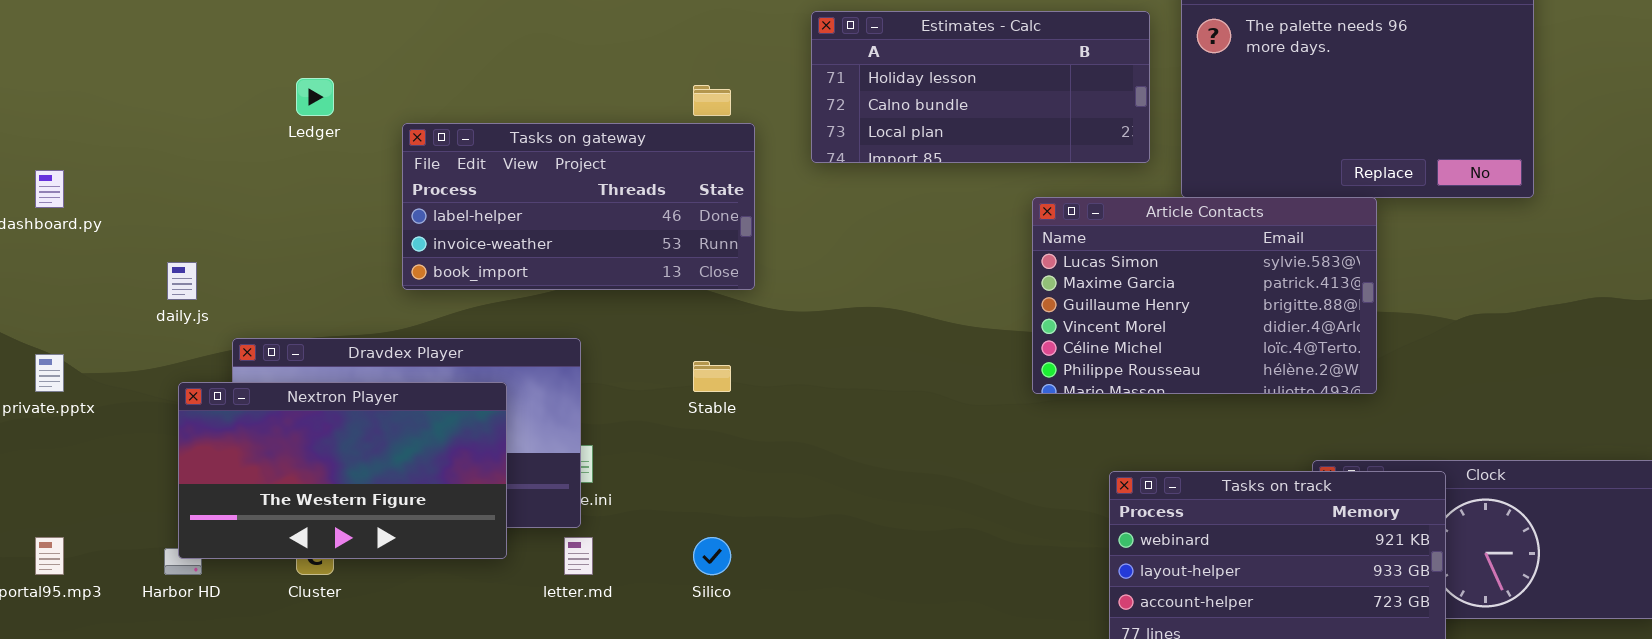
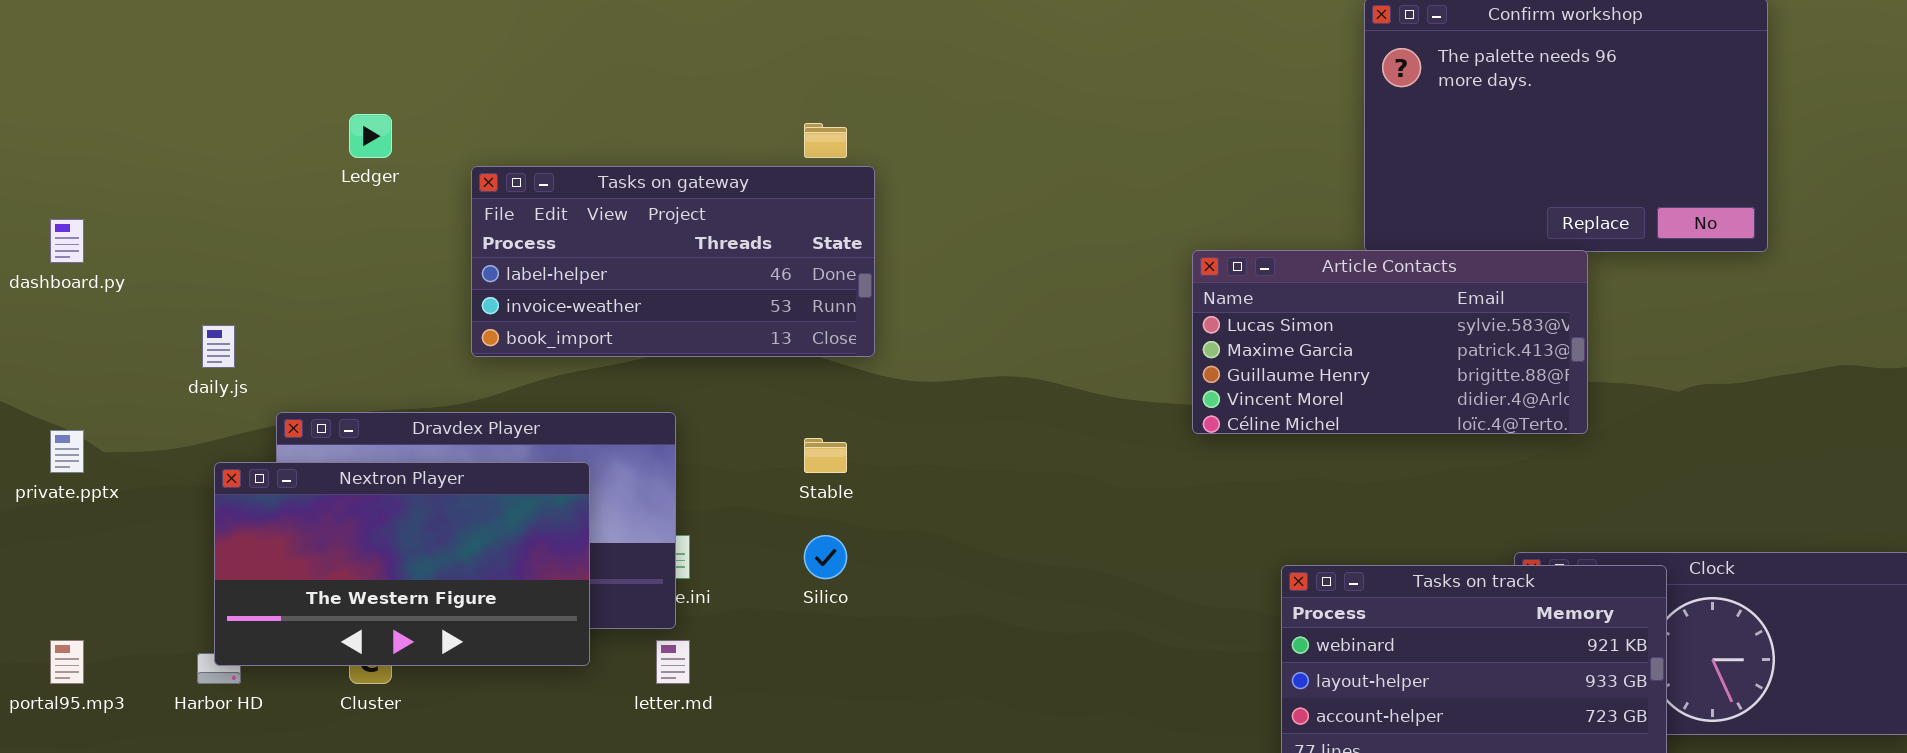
Estimates - Calc: [811,11,1150,163] -> none, closed
Article Contacts: [1032,197,1377,394] -> [1192,250,1588,434], resized
Silico: [693,537,731,575] -> [804,535,847,579], moved

